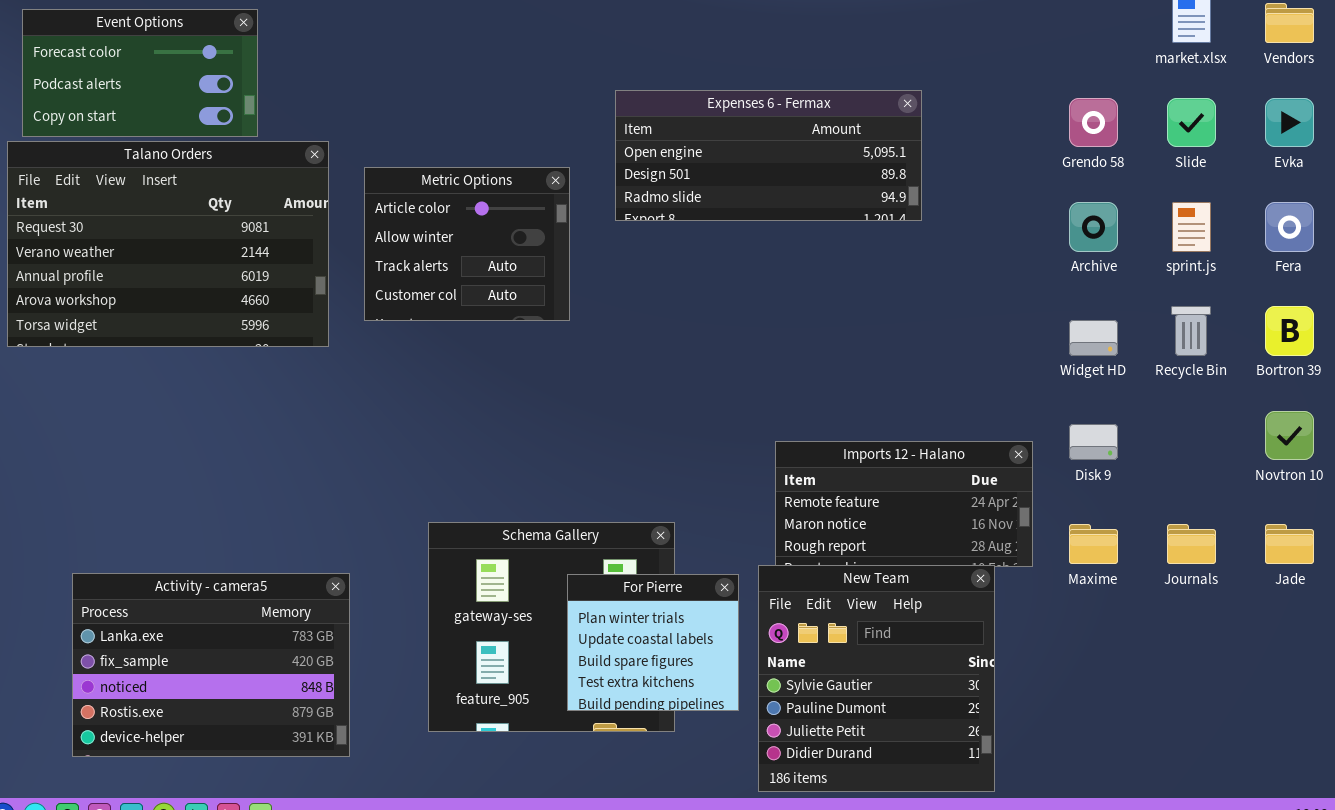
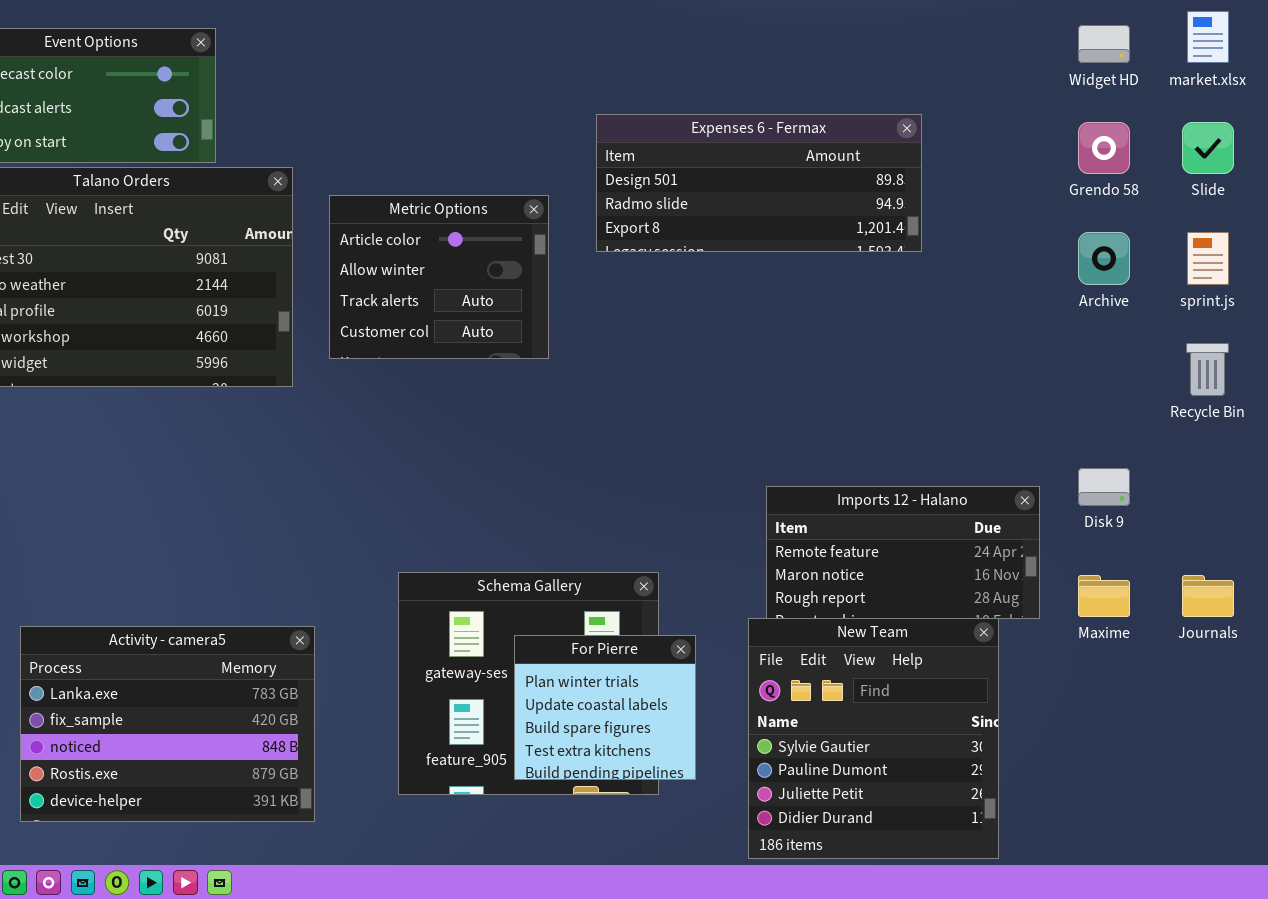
Expenses 6 - Fermax: [615,90,922,221] -> [596,114,922,252], scrolled down 1 row
Widget HD: [1069,320,1118,356] -> [1078,25,1130,63], moved
For Pierre: [567,574,739,711] -> [514,635,696,780], moved

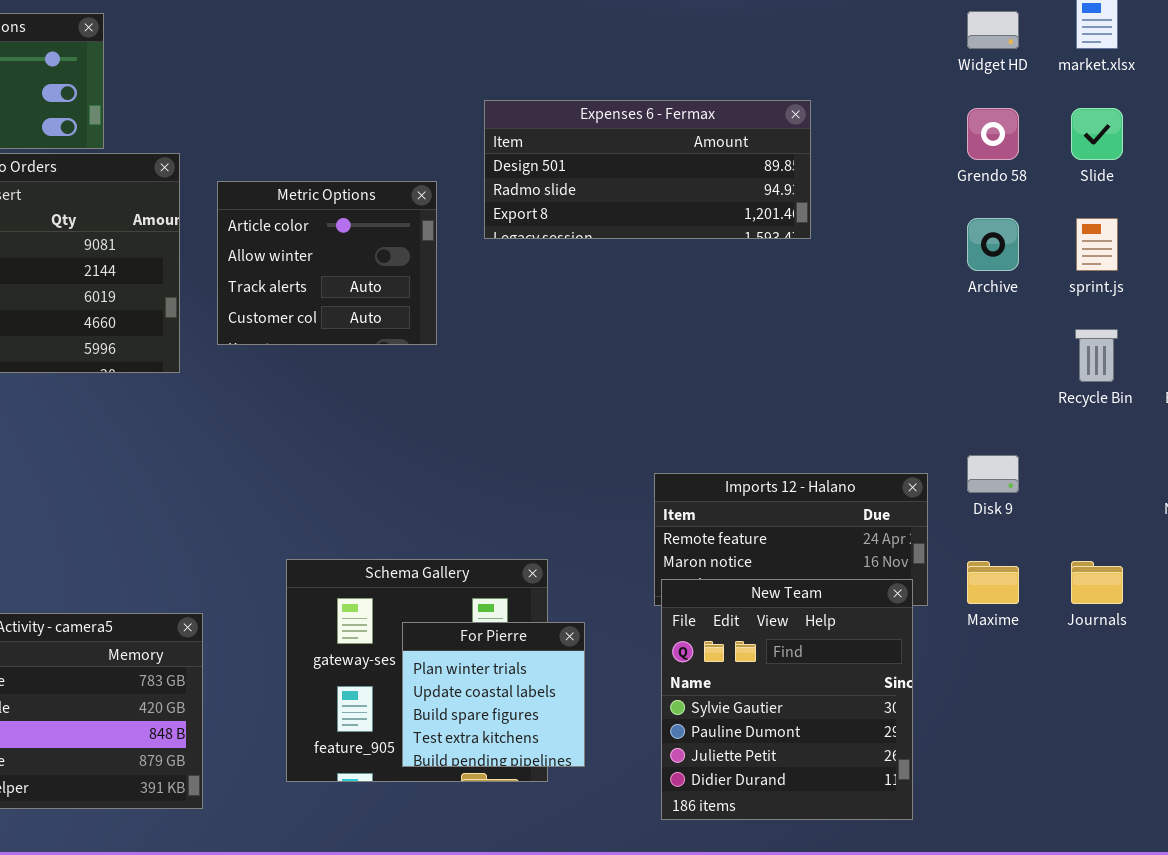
New Team: [748,618,999,859] -> [661,579,913,820], moved

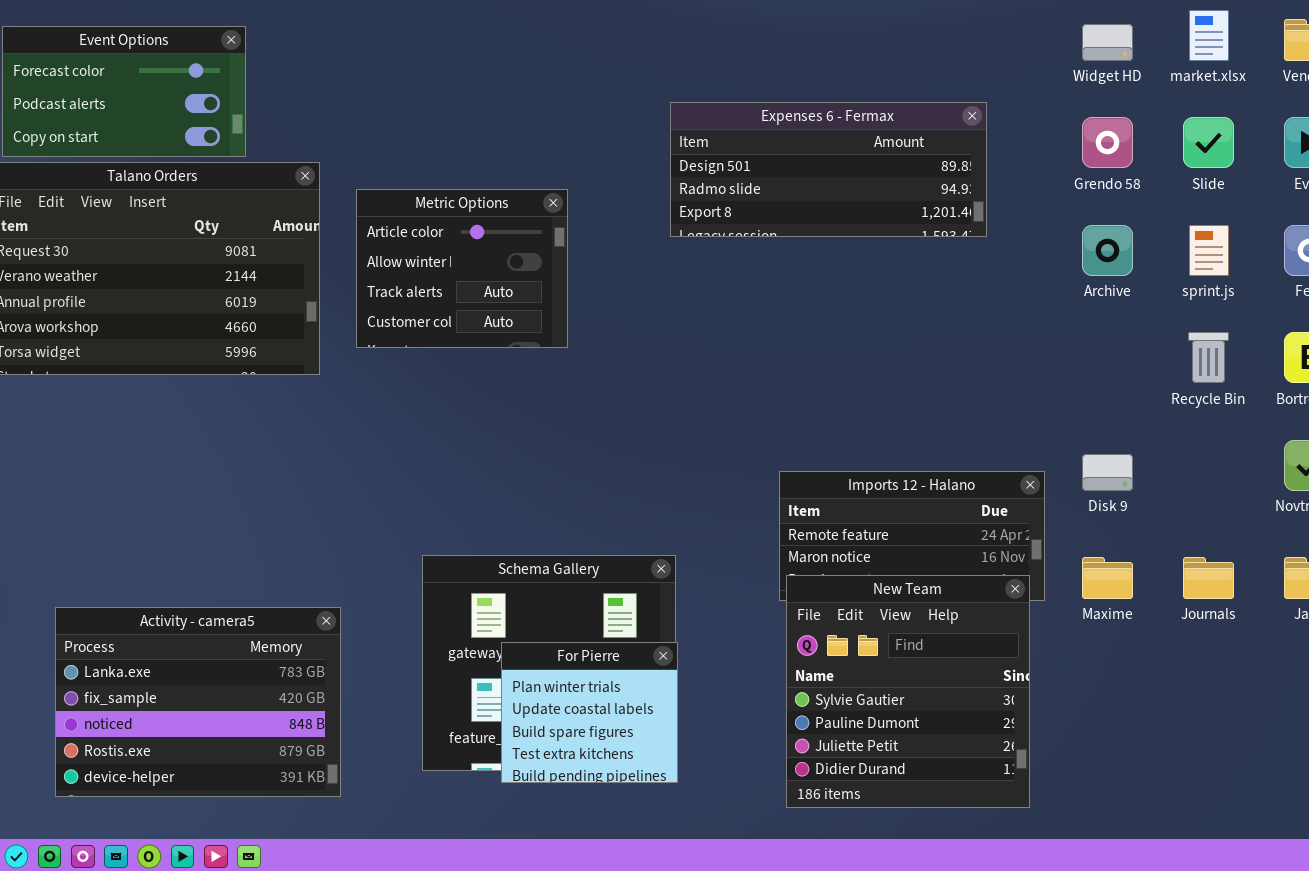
Expenses 6 - Fermax: [484,100,811,239] -> [670,102,987,237], moved
For Pierre: [402,622,585,767] -> [501,642,678,783], moved

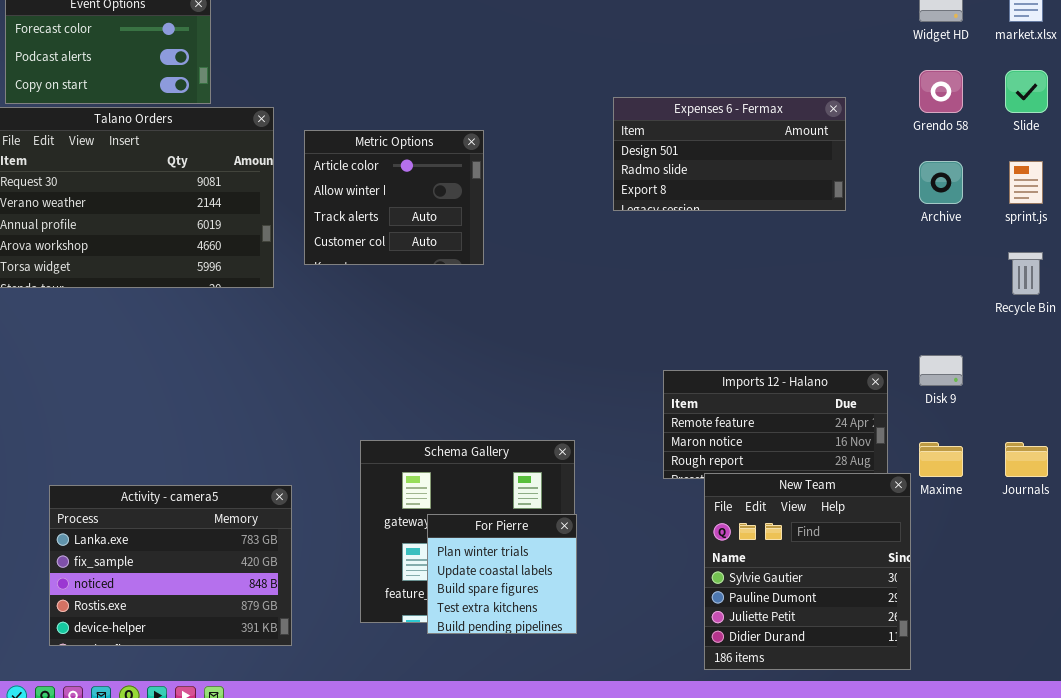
Expenses 6 - Fermax: [670,102,987,237] -> [613,97,846,211], moved, resized
New Team: [786,575,1030,808] -> [704,473,911,670], moved

